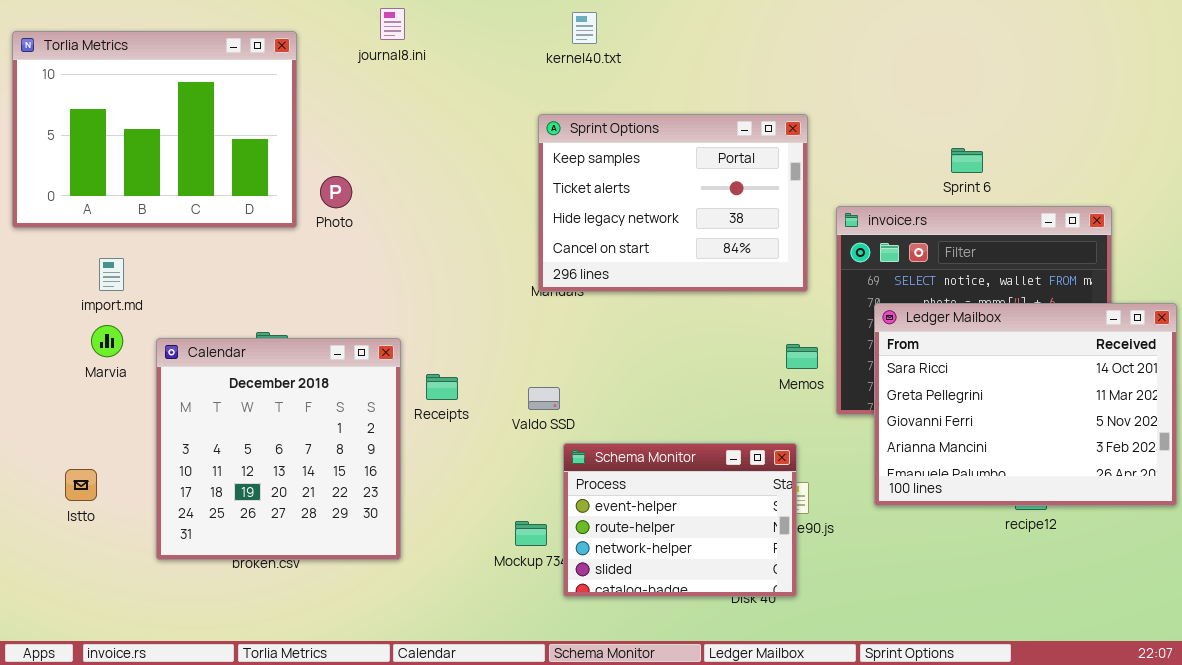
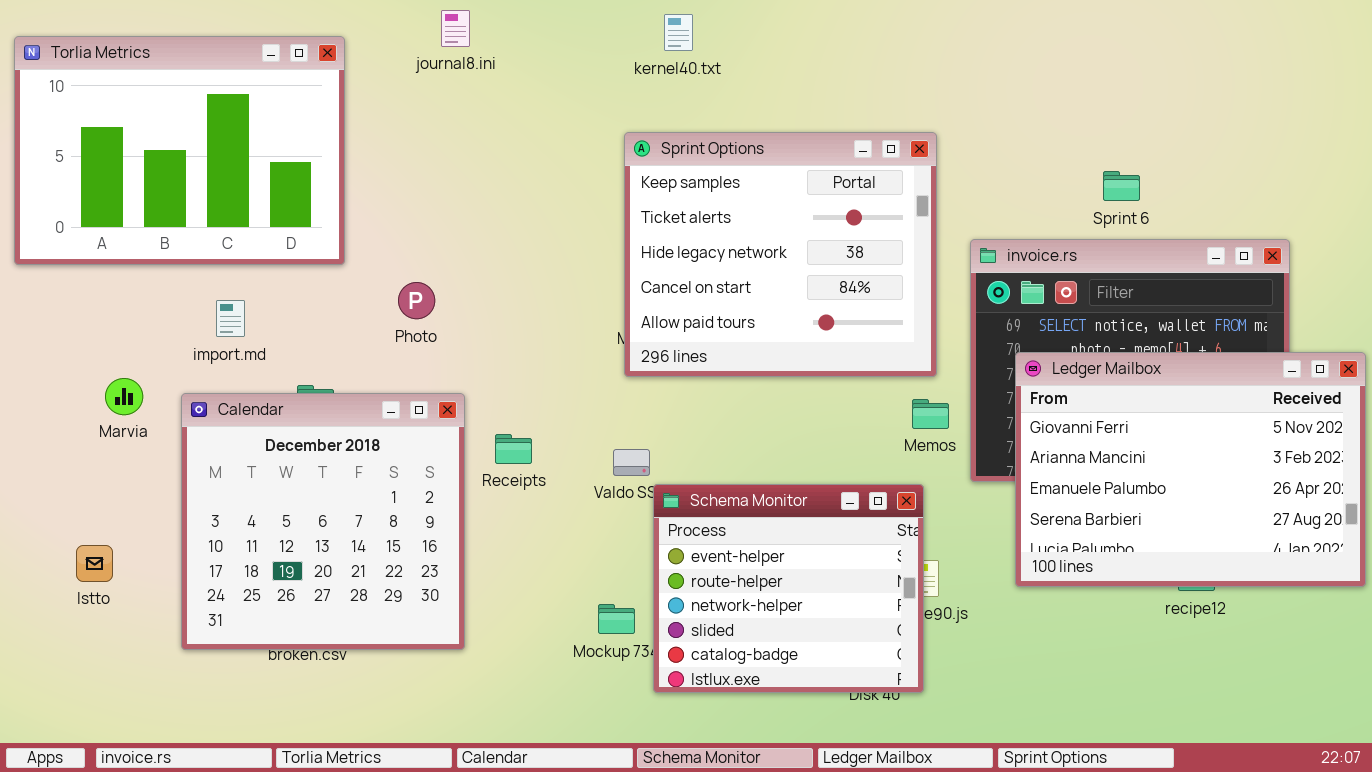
Sprint Options: [538,114,808,292] -> [624,132,937,377], resized
Photo: [320,176,352,208] -> [398,282,435,319], moved
import.md: [99,258,124,291] -> [216,300,245,337], moved
Ledger Mailbox: [874,303,1177,506] -> [1015,352,1366,587], scrolled down 2 rows
Schema Monitor: [563,443,797,597] -> [653,484,924,693], resized

